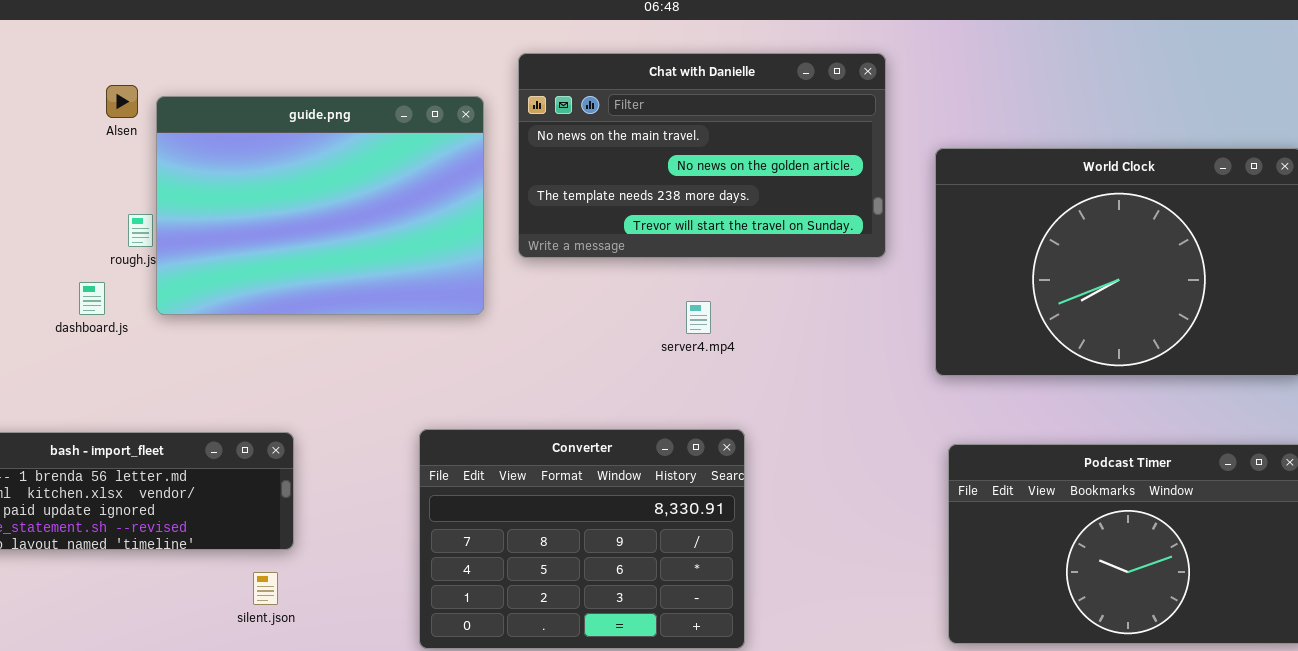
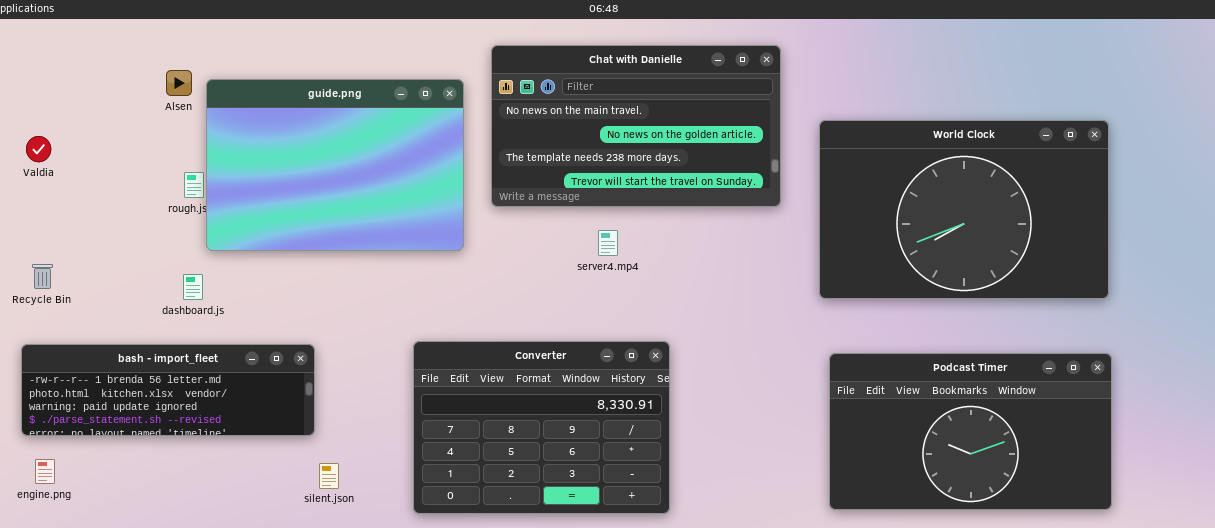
dashboard.js: [79,282,105,315] -> [183,274,203,300], moved
server4.mp4: [686,301,711,334] -> [598,230,618,256], moved
silent.json: [253,572,278,605] -> [319,463,339,489], moved

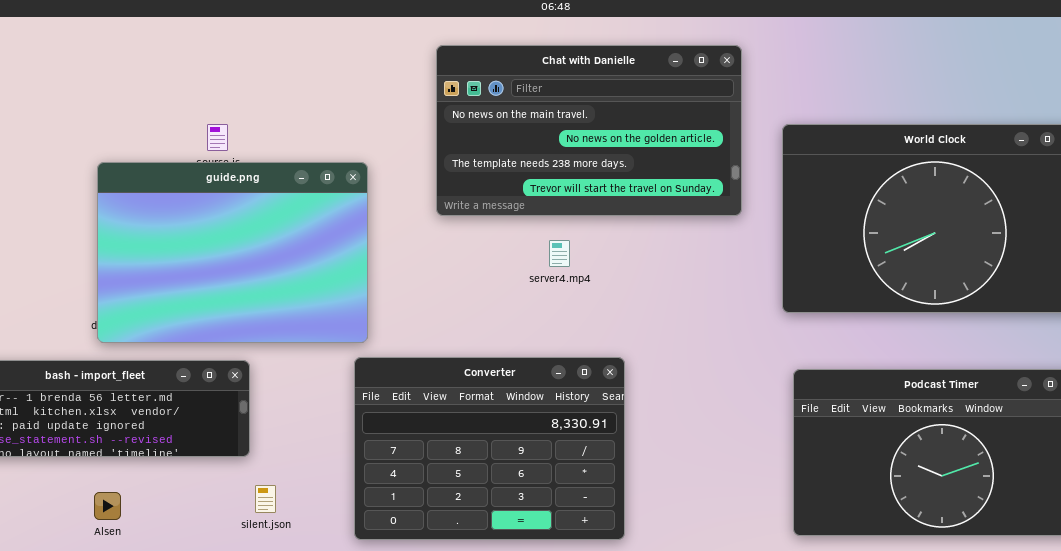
Alsen: [166,70,192,96] -> [94,492,121,520], moved
guide.png: [206,79,464,251] -> [97,162,368,343], moved

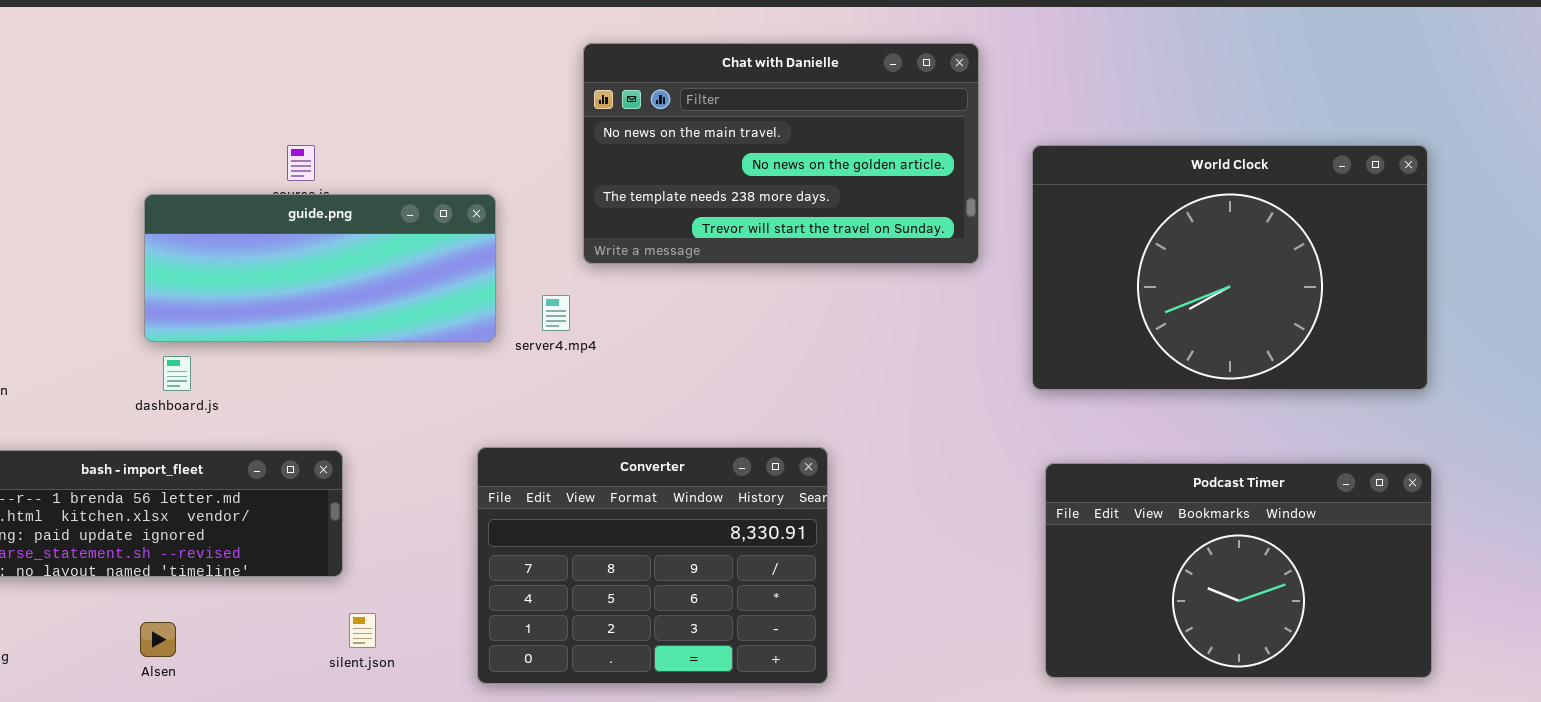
guide.png: [97,162,368,343] -> [144,194,496,342], resized
server4.mp4: [549,240,570,267] -> [542,295,570,331], moved

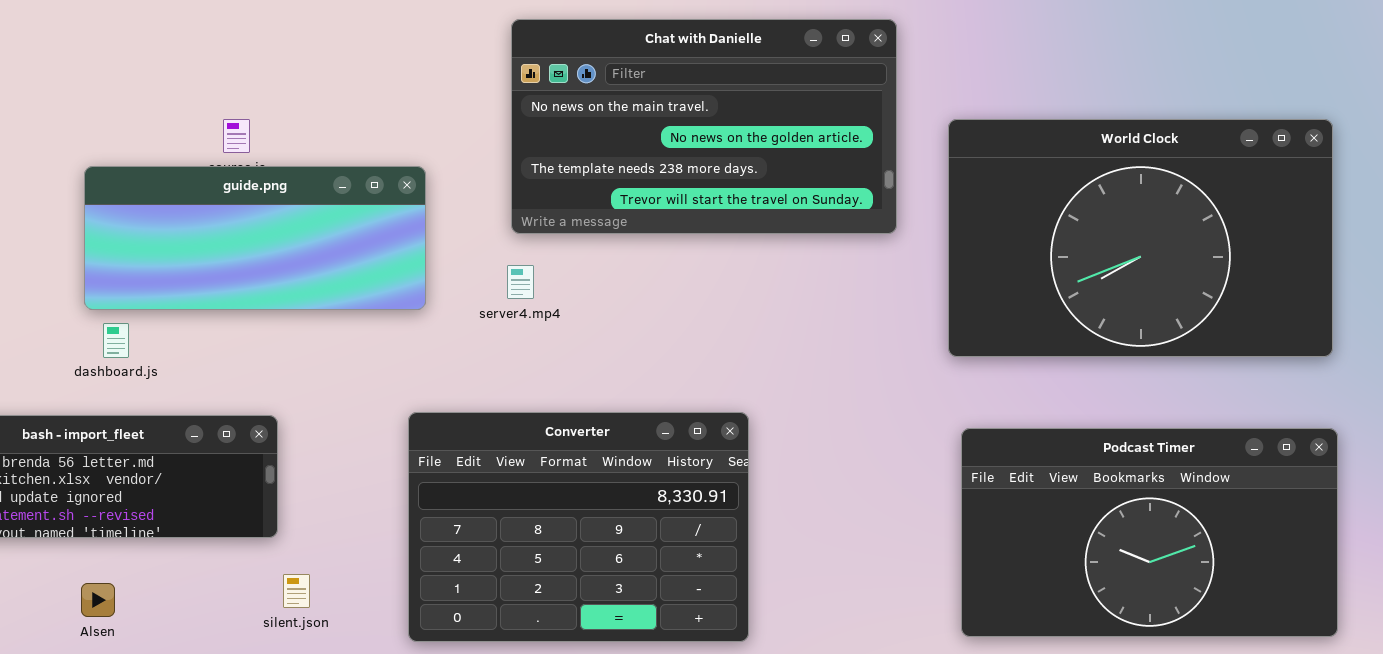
server4.mp4: [542,295,570,331] -> [507,265,534,299], moved

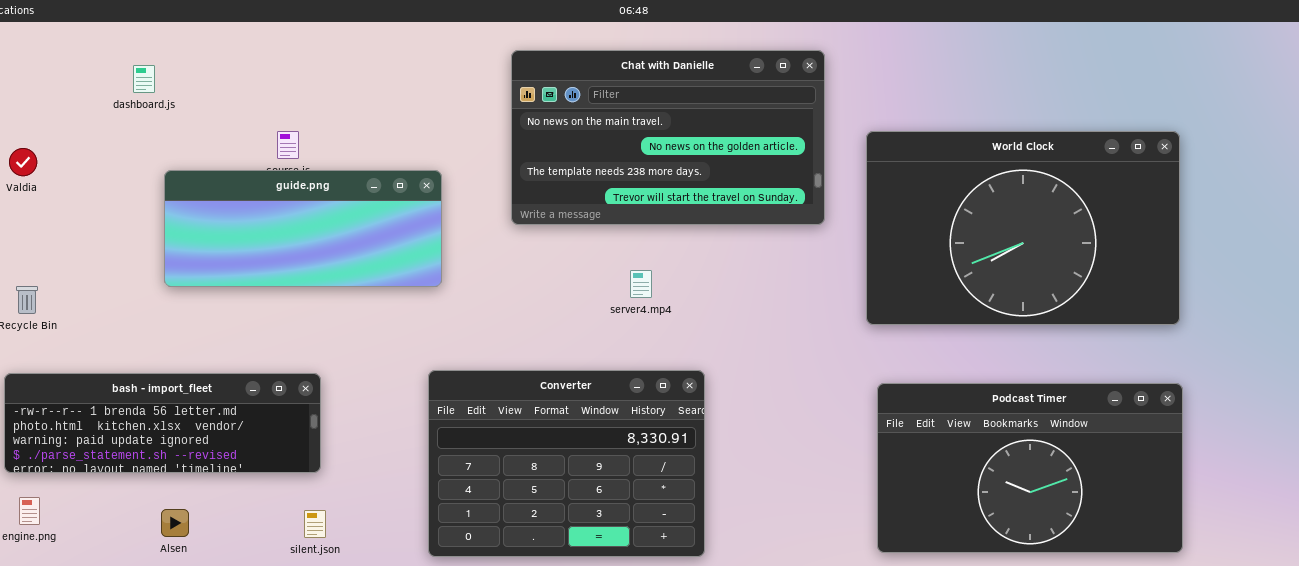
server4.mp4: [507,265,534,299] -> [630,270,652,298], moved
dashboard.js: [103,323,129,358] -> [133,65,155,93], moved
silent.json: [283,574,310,608] -> [304,510,326,538], moved

